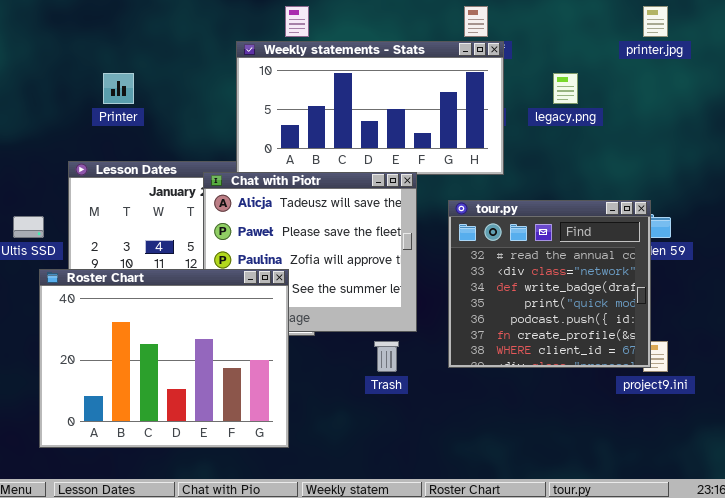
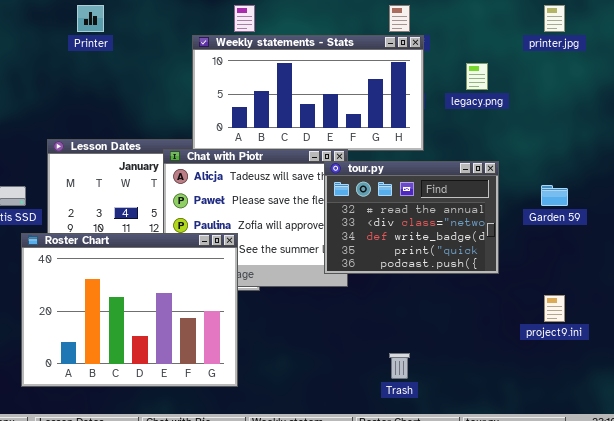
Printer: [103,73,134,104] -> [77,5,104,32], moved
tour.py: [448,200,651,368] -> [324,161,499,274], moved, resized
Trash: [374,341,399,372] -> [389,353,410,379], moved

